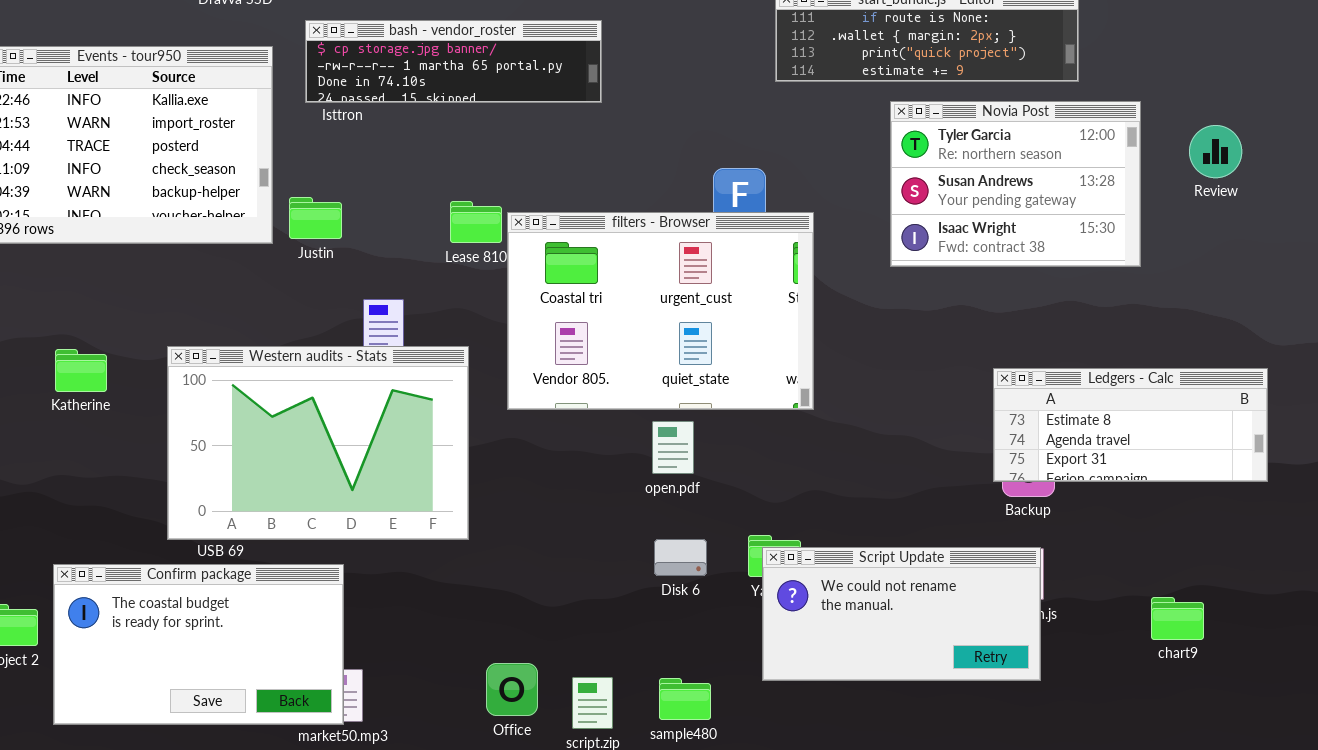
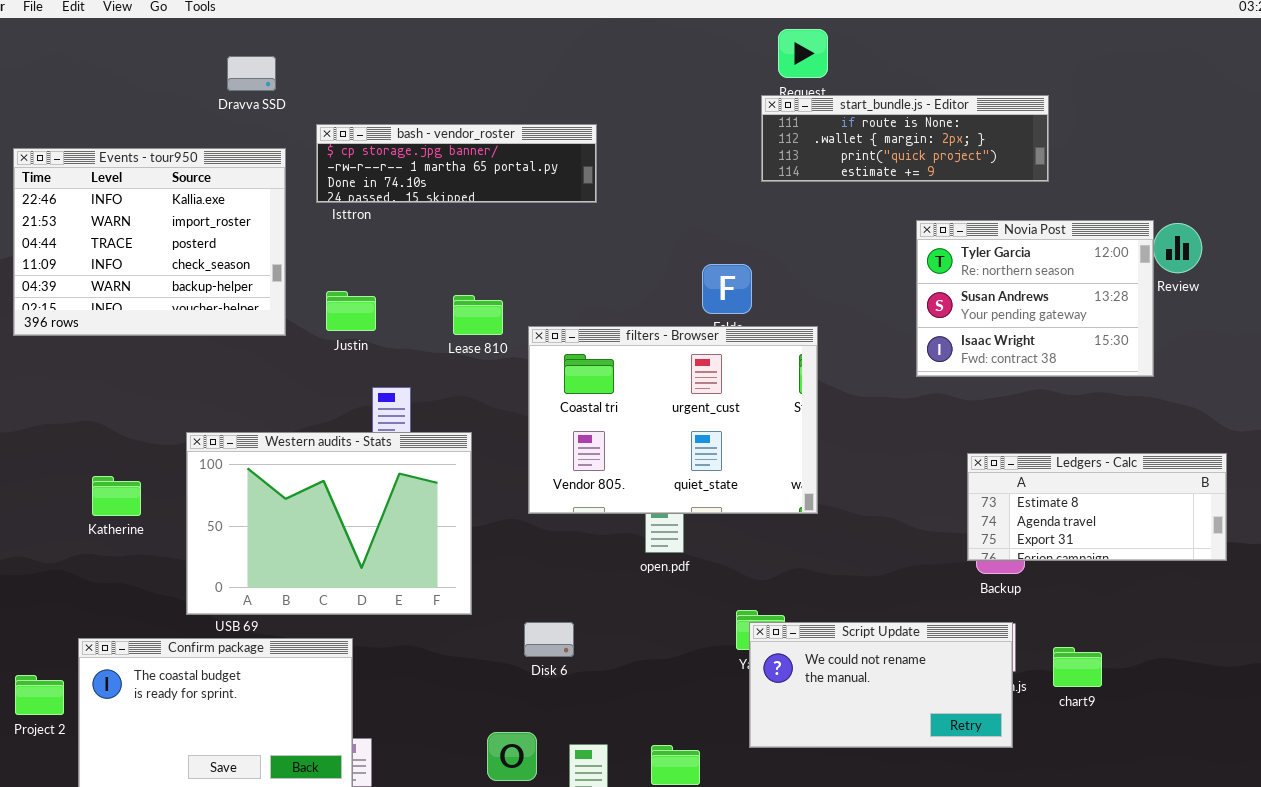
Novia Post: [890,101,1141,267] -> [916,220,1154,377], moved
Justin: [289,197,342,239] -> [326,291,376,331], moved
filters - Browser: [507,212,814,410] -> [528,326,818,514], moved
Katherine: [55,349,107,392] -> [92,476,141,516], moved
Disk 6: [654,539,707,576] -> [524,622,574,657], moved
chart9: [1151,597,1204,640] -> [1053,647,1102,687], moved

